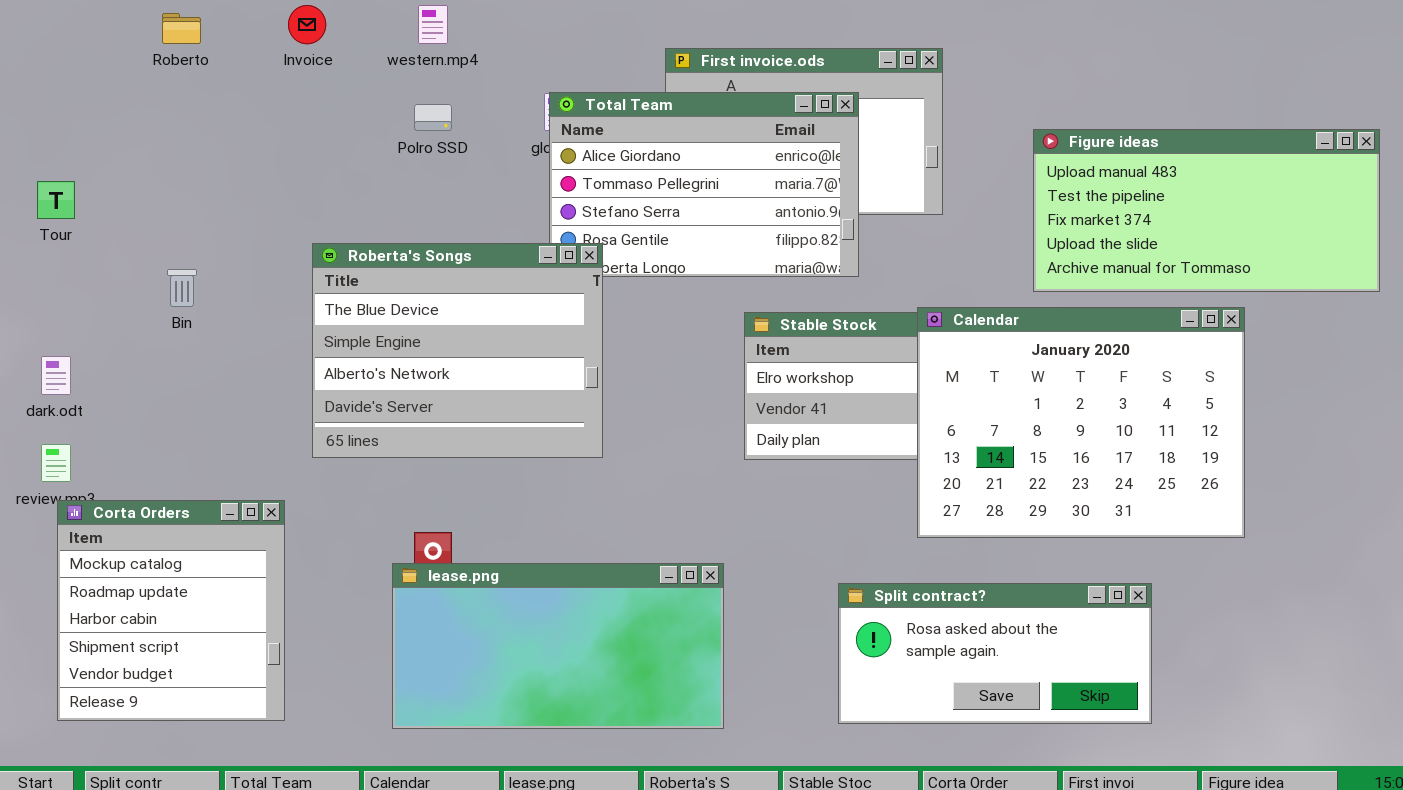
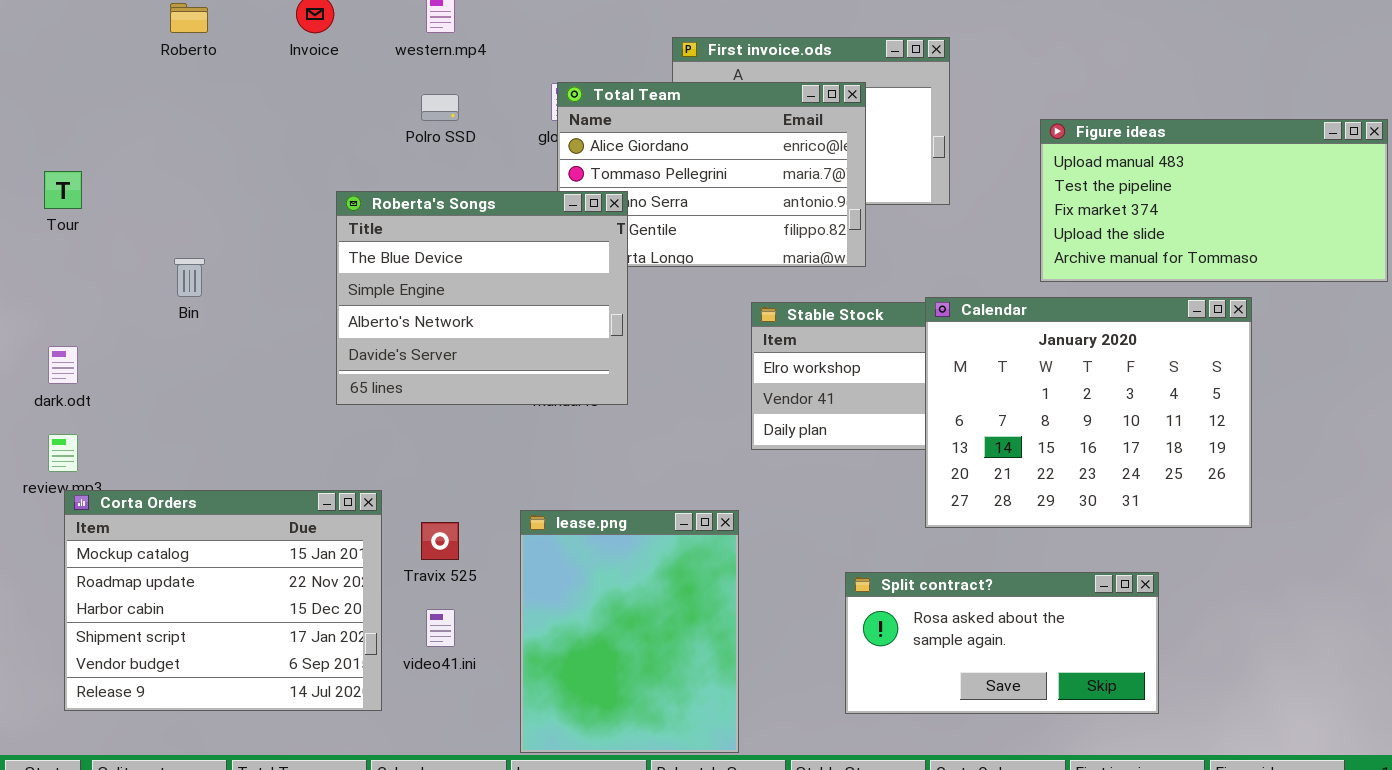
Roberta's Songs: [312,243,603,458] -> [336,191,628,405], moved
Corta Orders: [57,500,285,721] -> [64,490,382,711], resized
lease.png: [392,563,724,729] -> [520,510,739,753], moved, resized

